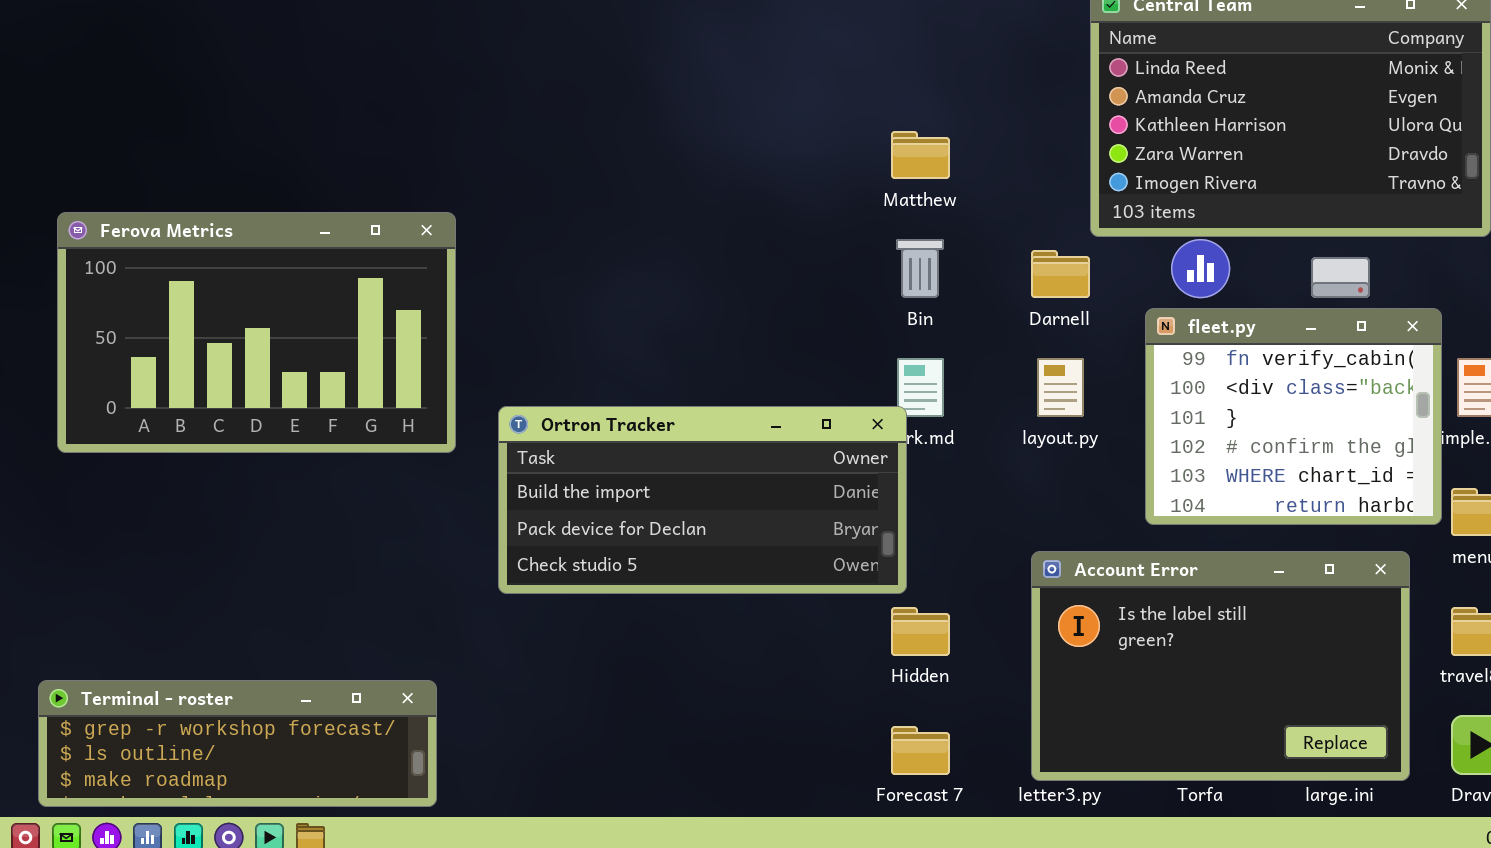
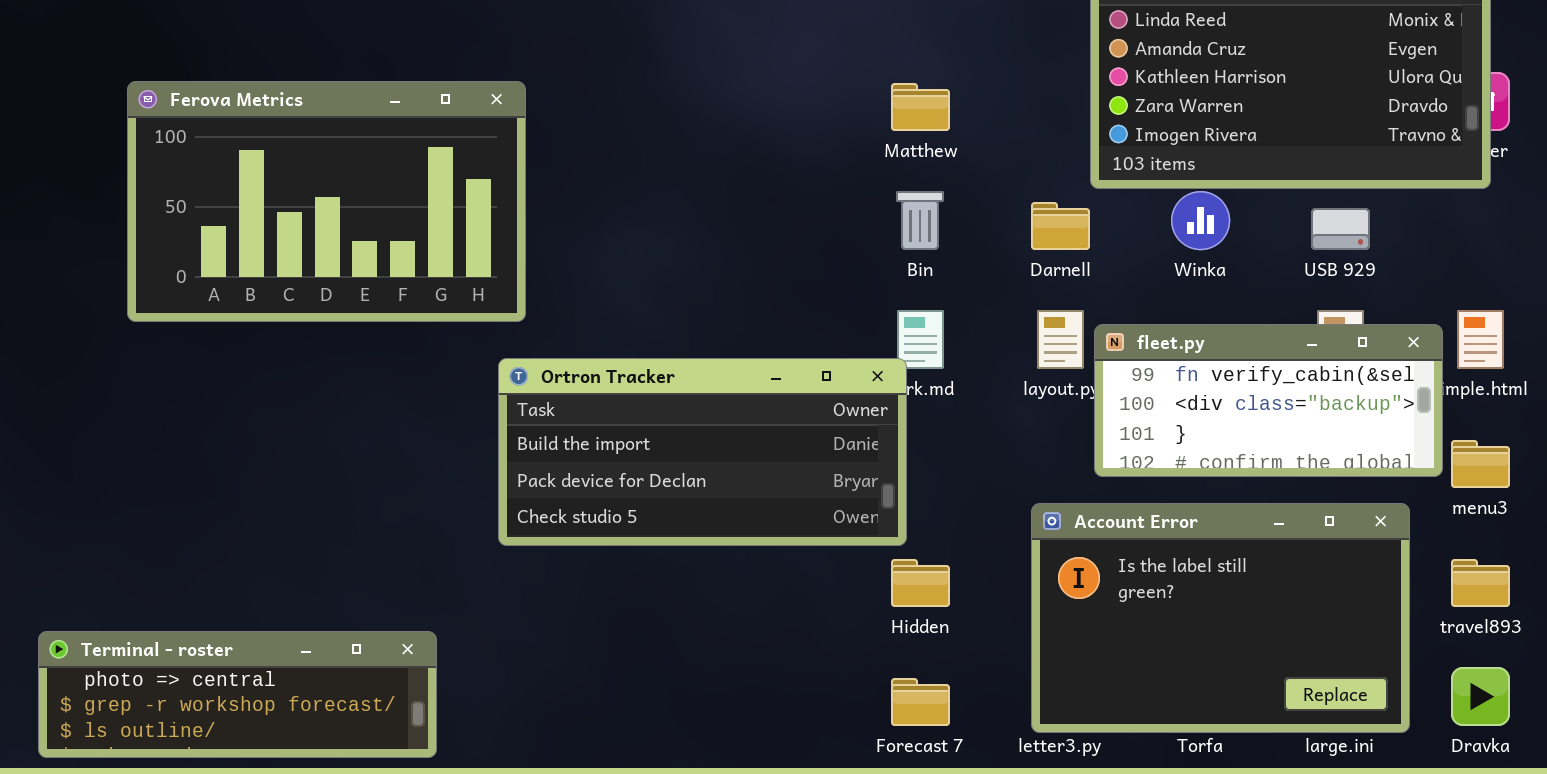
Ferova Metrics: [57,212,456,453] -> [127,81,526,322], moved
fleet.py: [1145,308,1442,525] -> [1094,324,1443,477], resized
Terminal - roster: [38,680,437,807] -> [38,631,437,758], scrolled up 1 row

